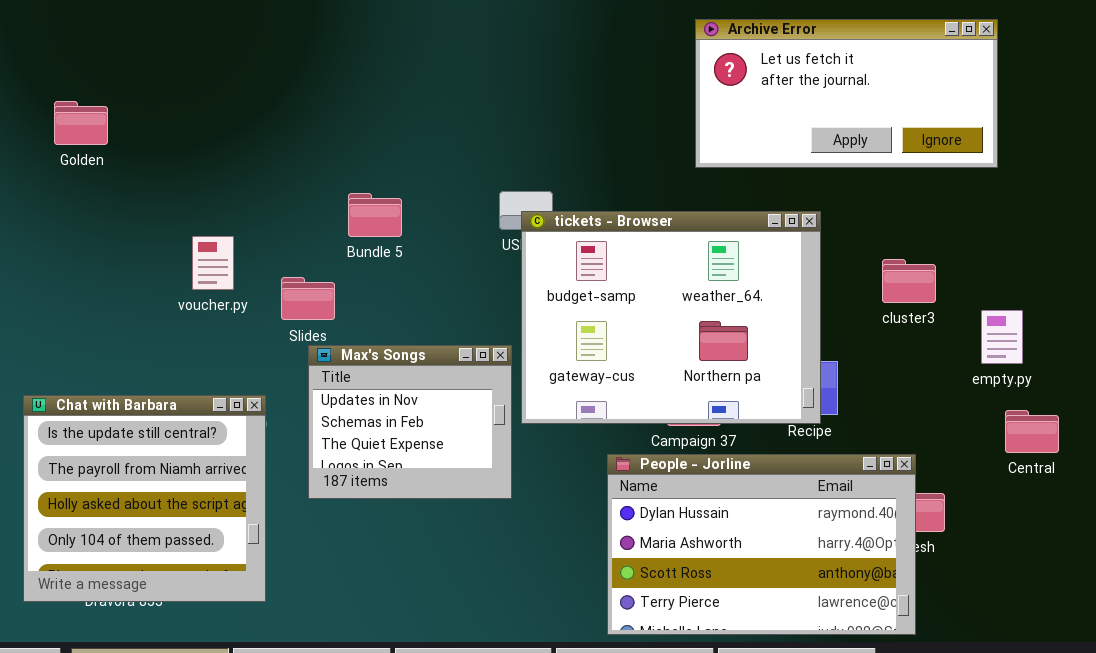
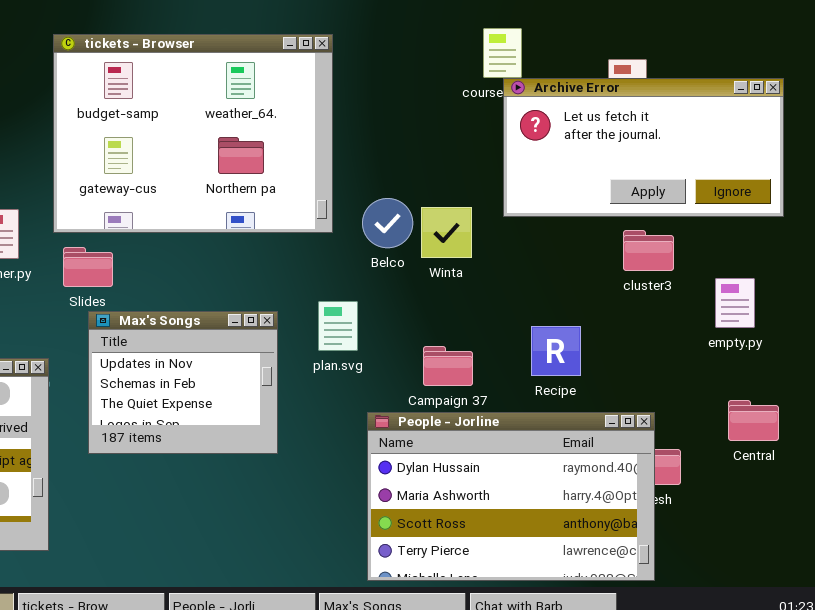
Archive Error: [695,19,998,168] -> [503,78,784,217], moved
tickets - Browser: [521,211,821,424] -> [53,34,333,233], moved
Central: [1005,410,1059,453] -> [728,400,779,441], moved

